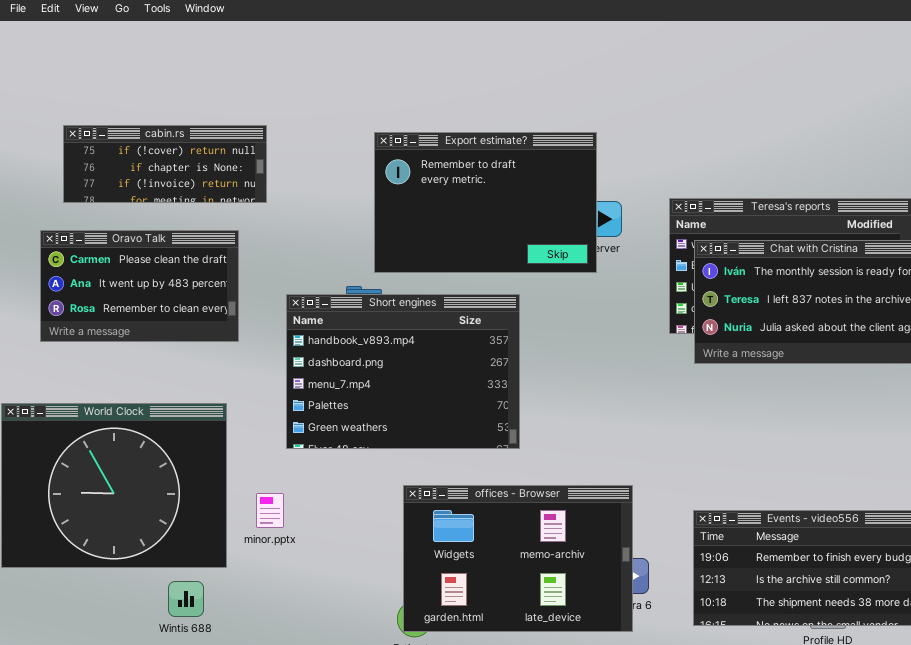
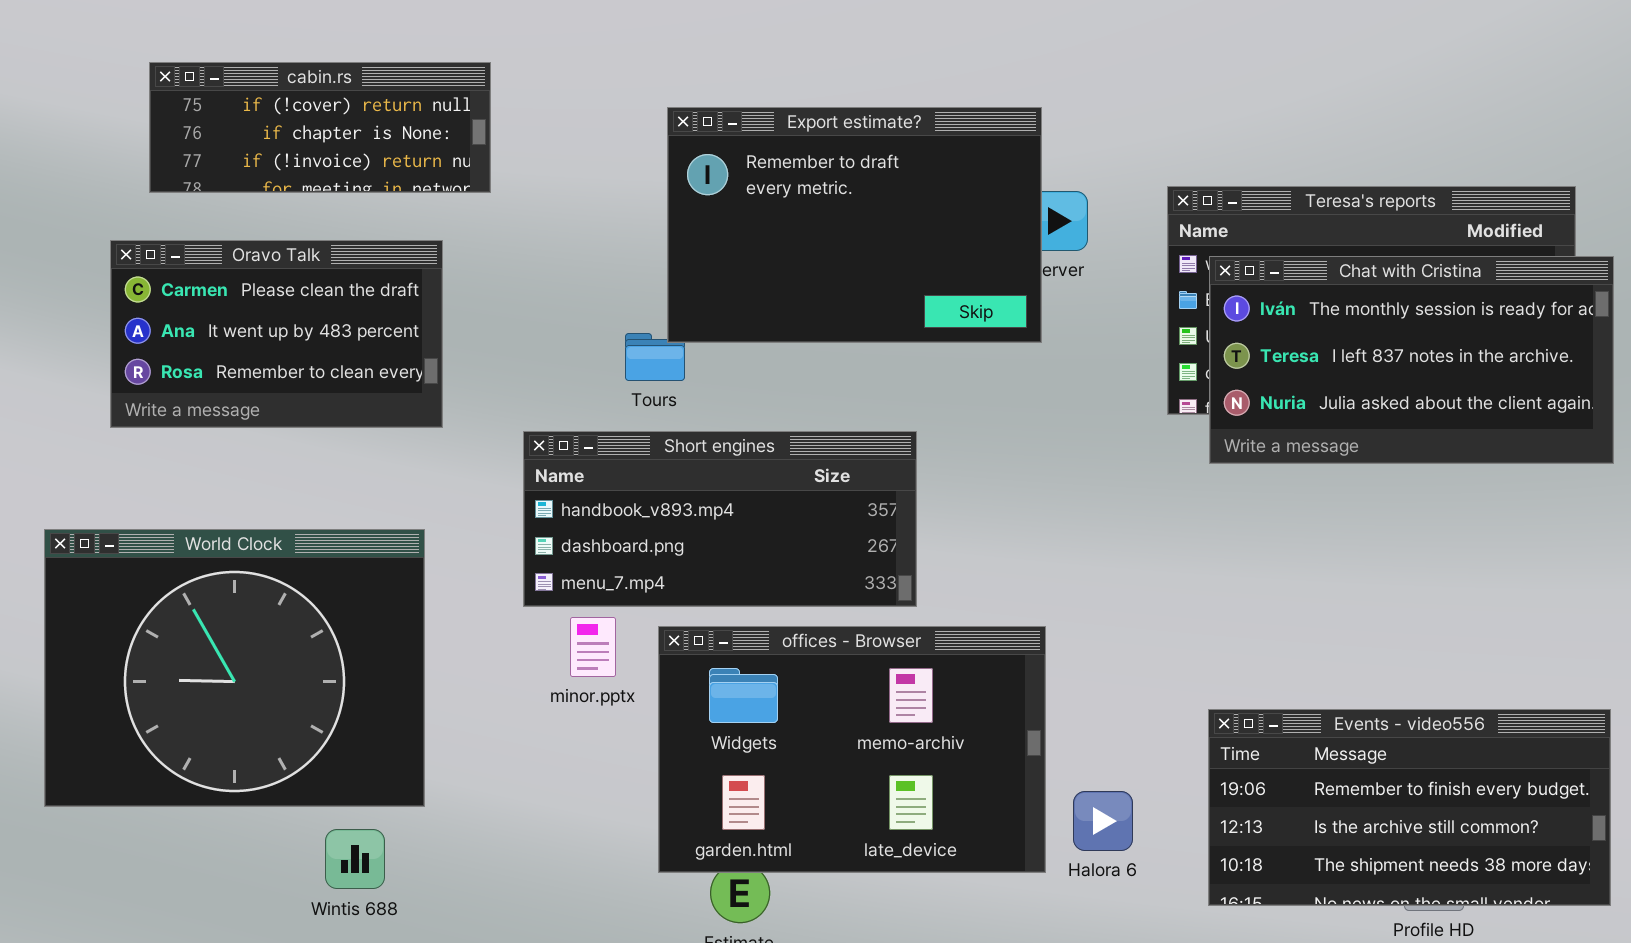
Export estimate?: [374,132,597,273] -> [667,107,1042,343], moved
Short engines: [286,294,520,449] -> [523,431,917,607], resized
offices - Browser: [403,485,633,632] -> [658,626,1046,873], moved
minor.pptx: [256,493,284,528] -> [570,617,616,677], moved

